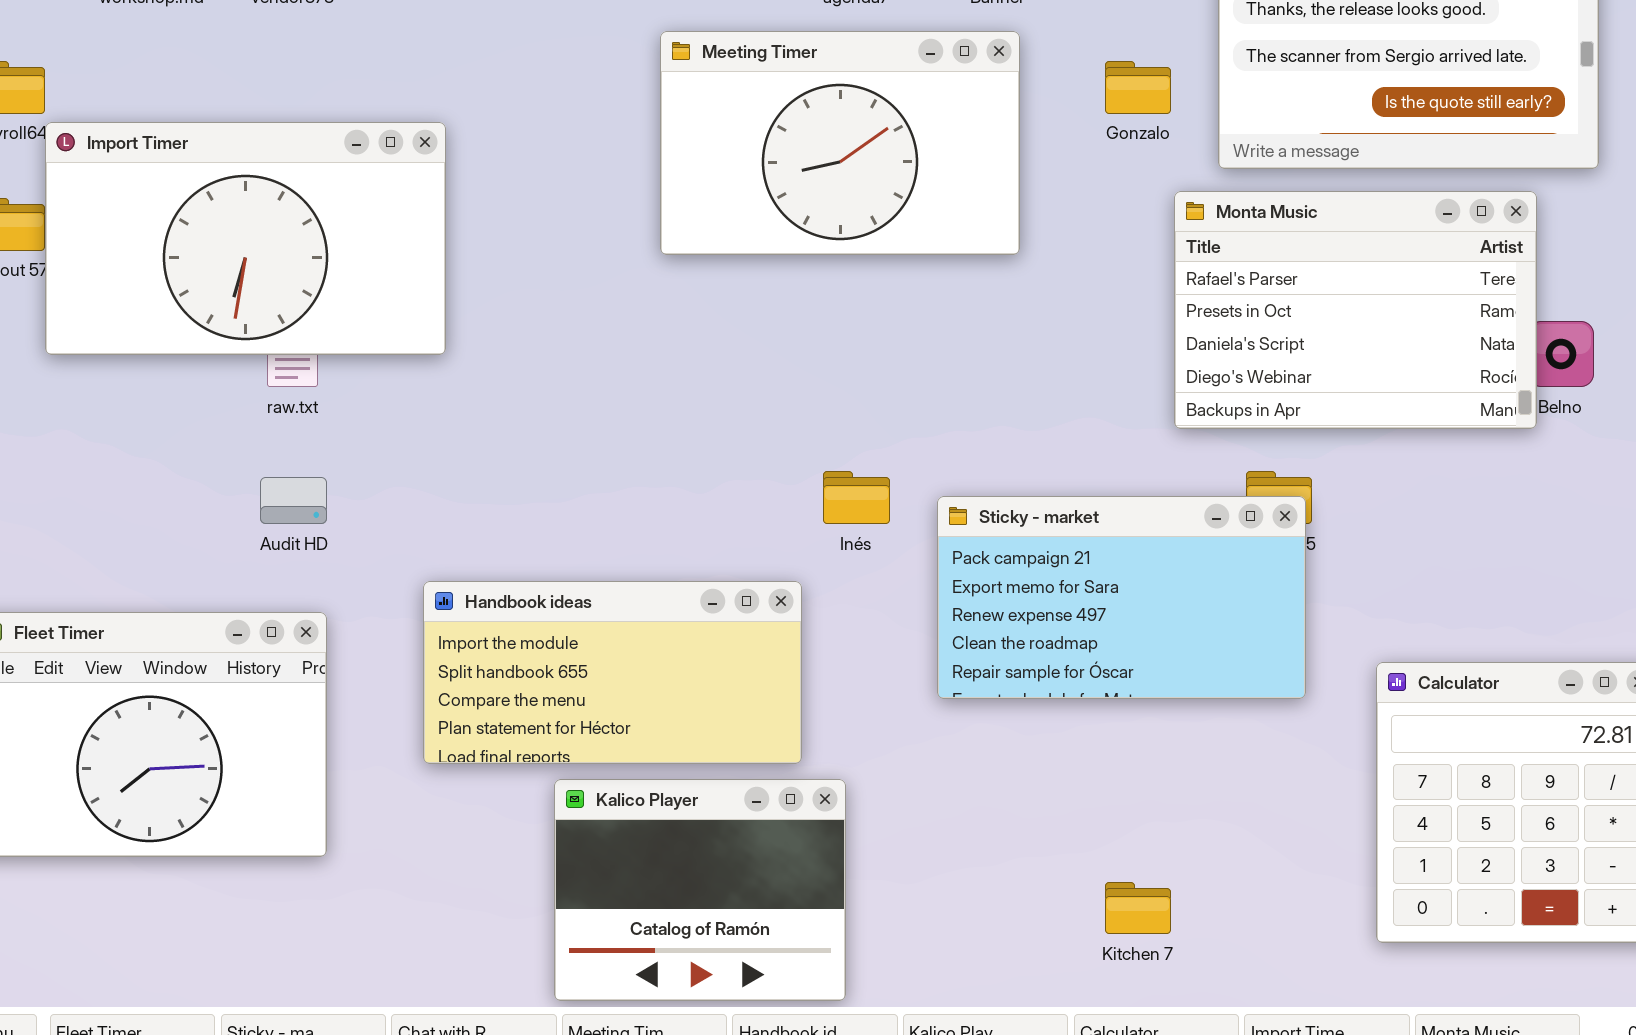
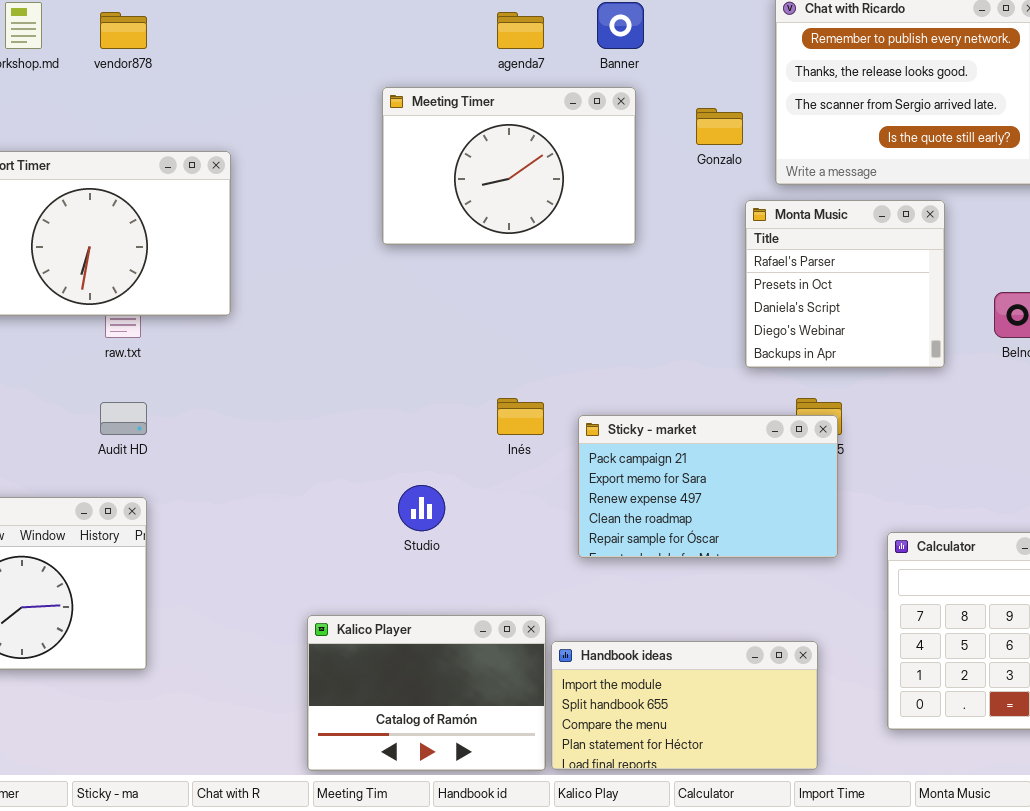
Monta Music: [1174,191,1537,429] -> [745,200,945,368], resized
Handbook ideas: [423,581,802,764] -> [551,641,818,770], moved
Kalico Player: [554,779,846,1001] -> [307,615,546,771], resized

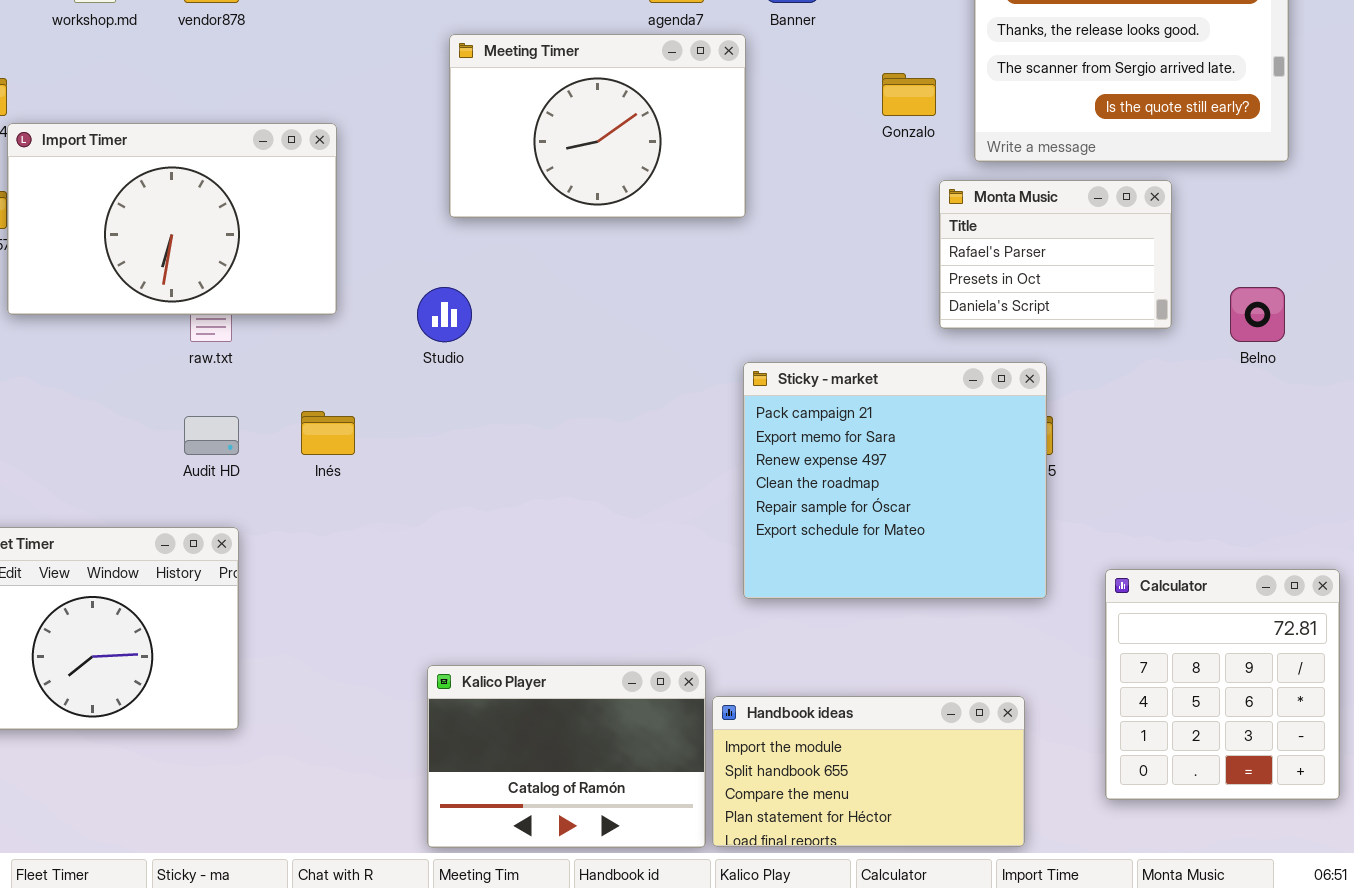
Meeting Timer: [382,87,636,245] -> [449,34,746,218], moved
Monta Music: [745,200,945,368] -> [939,180,1172,329], resized
Inés: [497,398,544,435] -> [301,411,355,455], moved
Sticky - market: [578,415,838,558] -> [743,362,1047,599], resized
Studio: [398,485,445,531] -> [417,287,472,342], moved

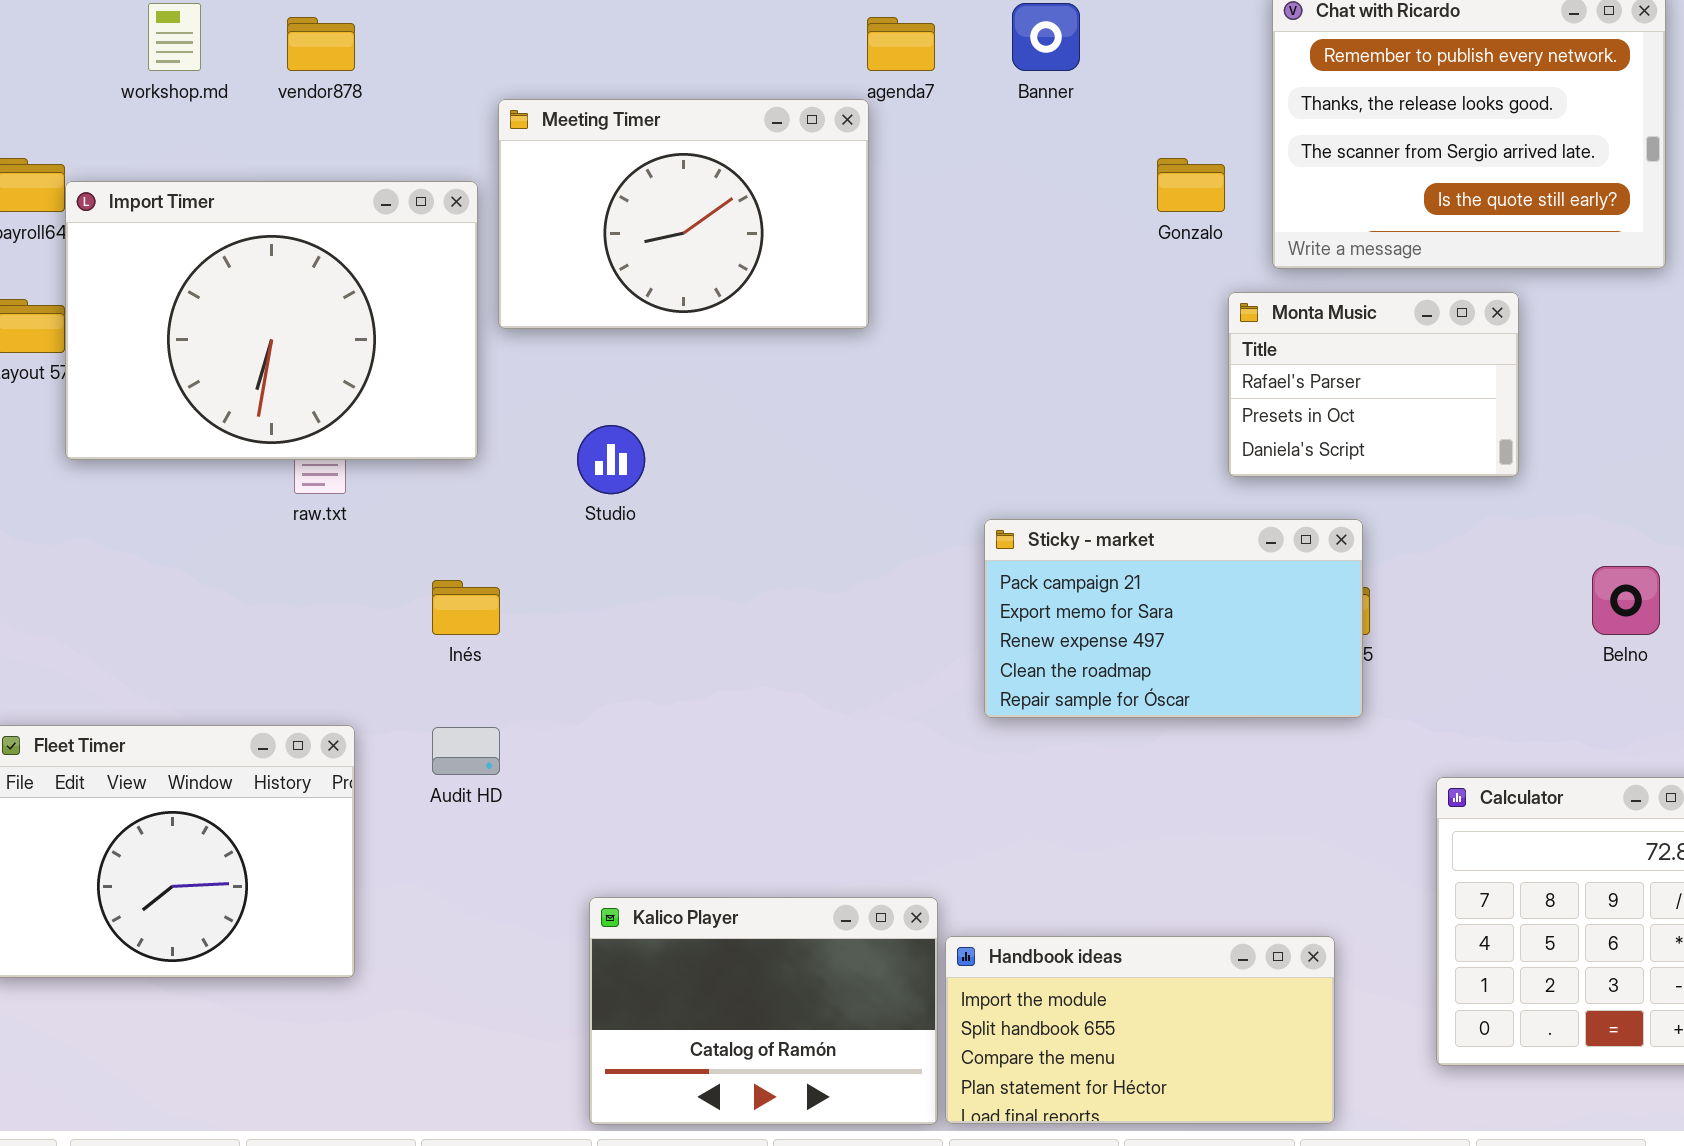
Meeting Timer: [449,34,746,218] -> [498,99,869,329], moved
Import Timer: [7,123,337,315] -> [65,181,478,460], resized
Belno: [1230,287,1285,342] -> [1592,566,1660,635], moved
Sticky - market: [743,362,1047,599] -> [984,519,1363,718], resized
Audit HD: [184,416,239,455] -> [432,727,500,775], moved

